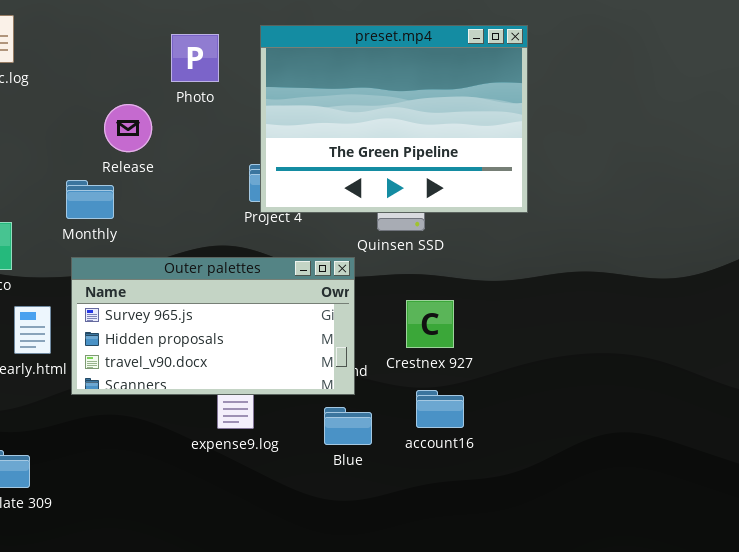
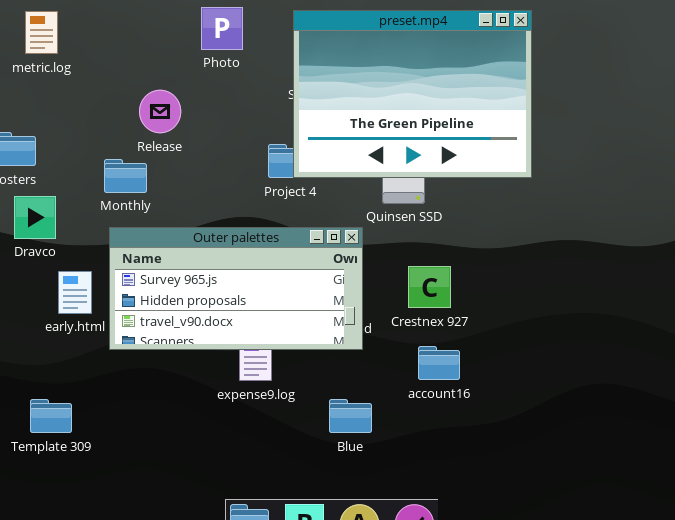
preset.mp4: [260,25,528,213] -> [293,10,532,178], moved
Photo: [171,34,219,82] -> [201,7,243,50], moved
Blue: [324,407,372,445] -> [329,399,372,433], moved

